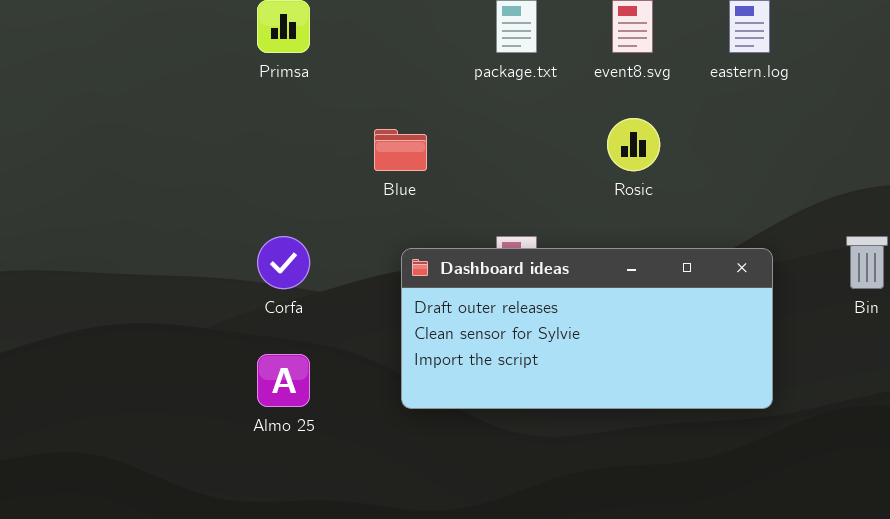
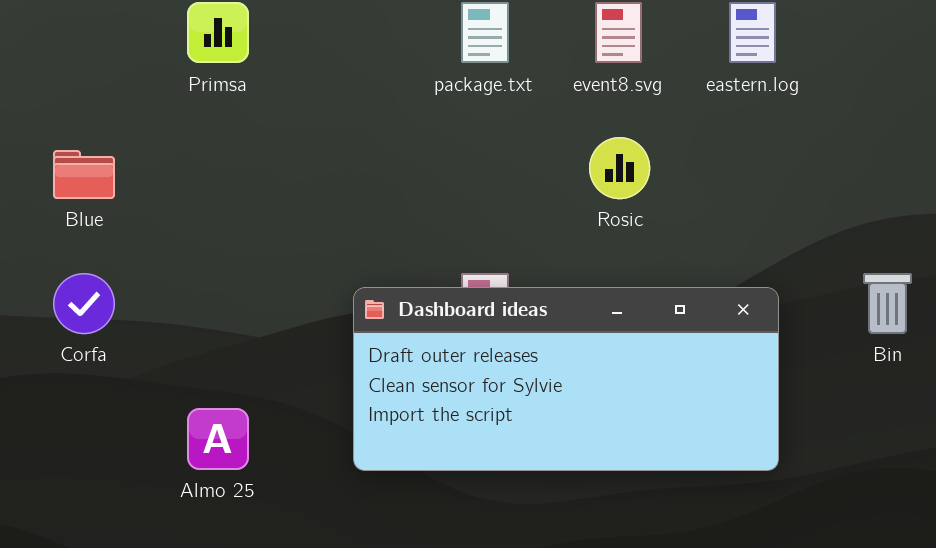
Blue: [374,129,427,171] -> [53,150,115,199], moved
Corfa: [257,236,310,289] -> [53,273,115,334], moved

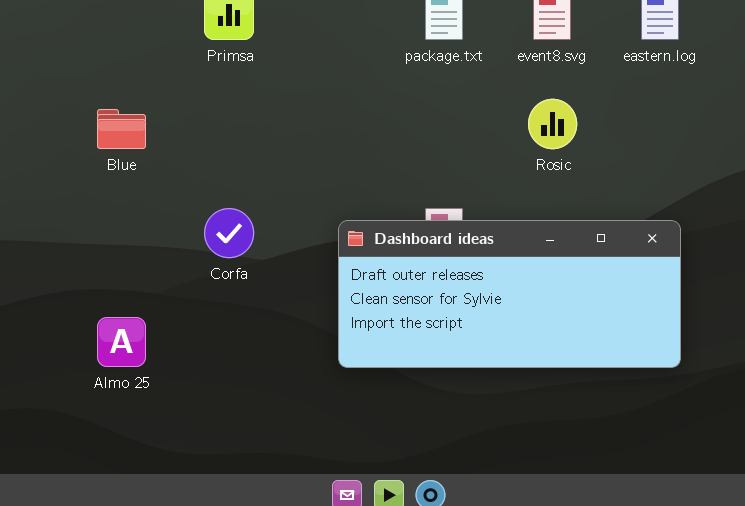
Corfa: [53,273,115,334] -> [204,208,254,258], moved
Almo 25: [187,408,249,470] -> [97,317,146,367], moved

